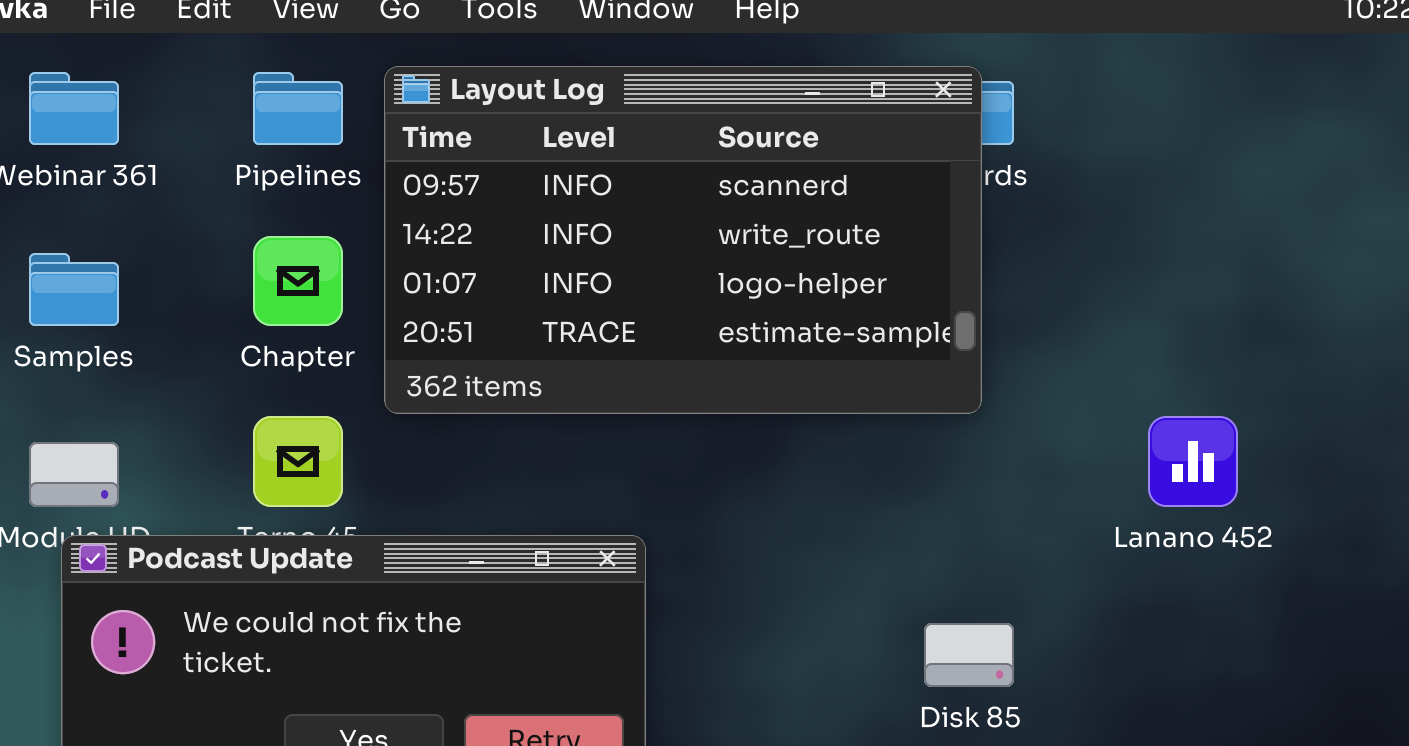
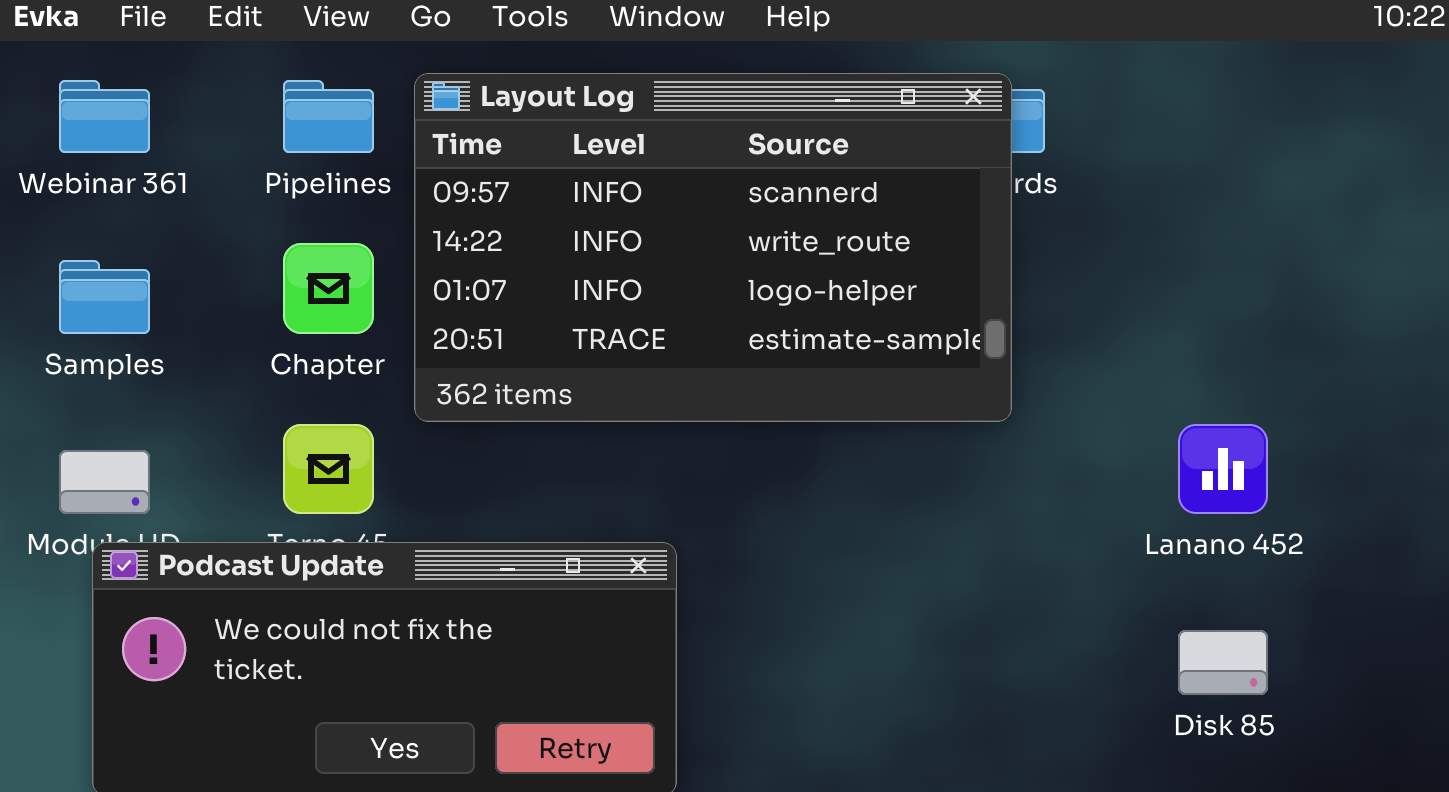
Disk 85: [924,623,1014,687] -> [1178,630,1268,695], moved

